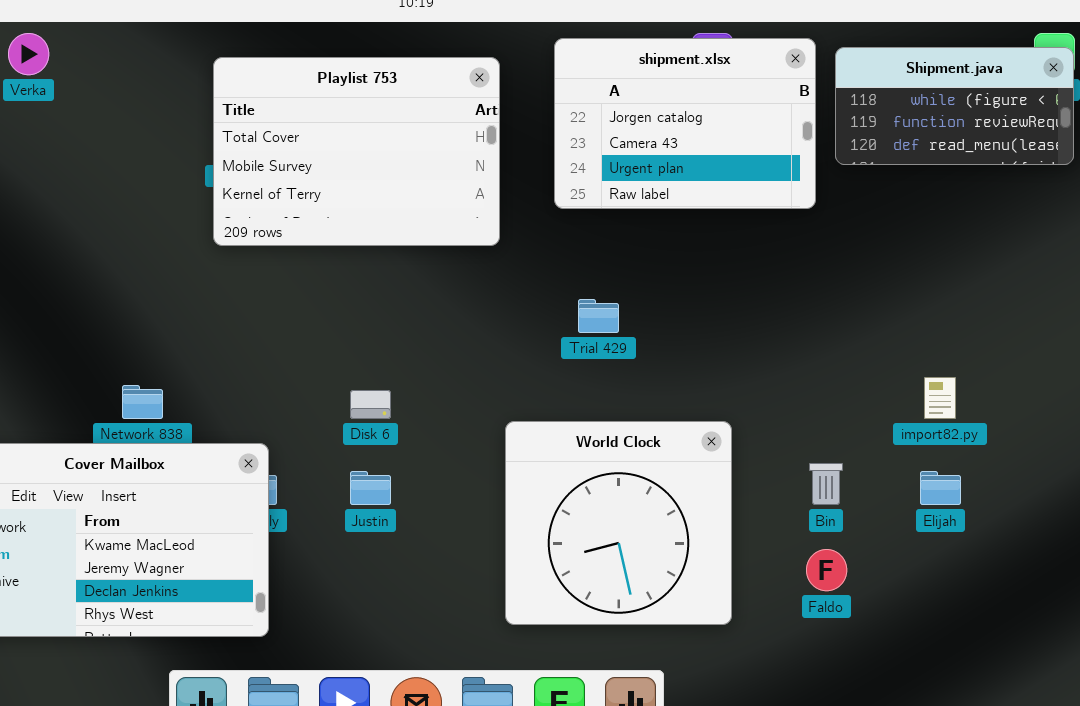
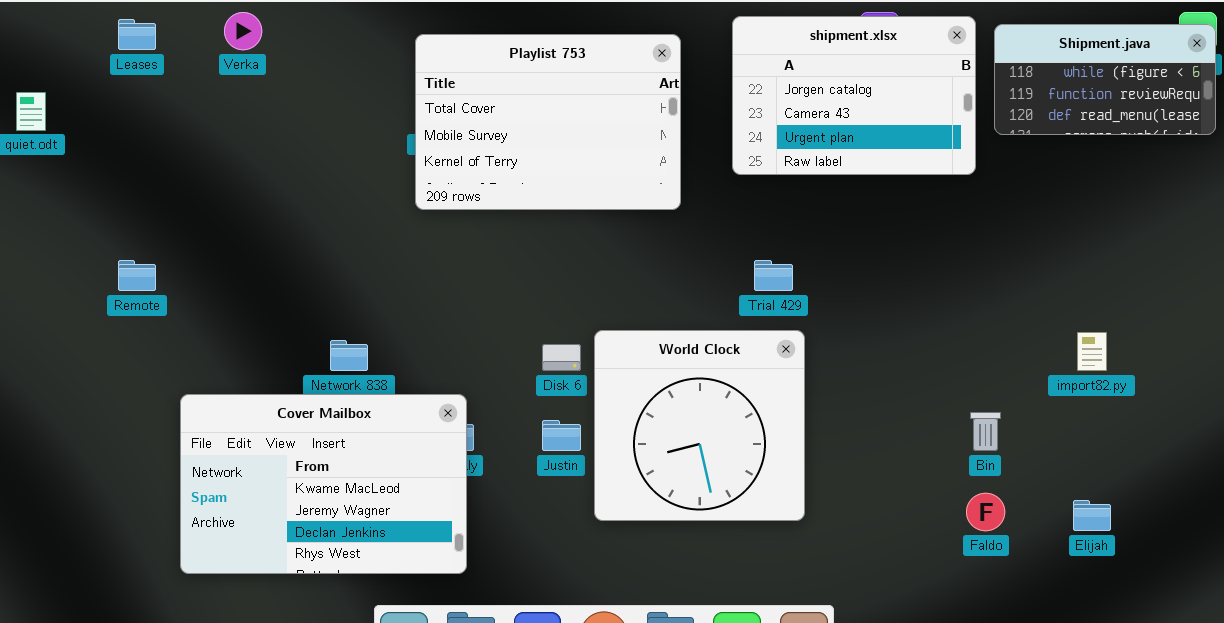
World Clock: [505,421,732,625] -> [594,330,805,521], moved
Elijah: [920,471,961,505] -> [1073,500,1111,531], moved

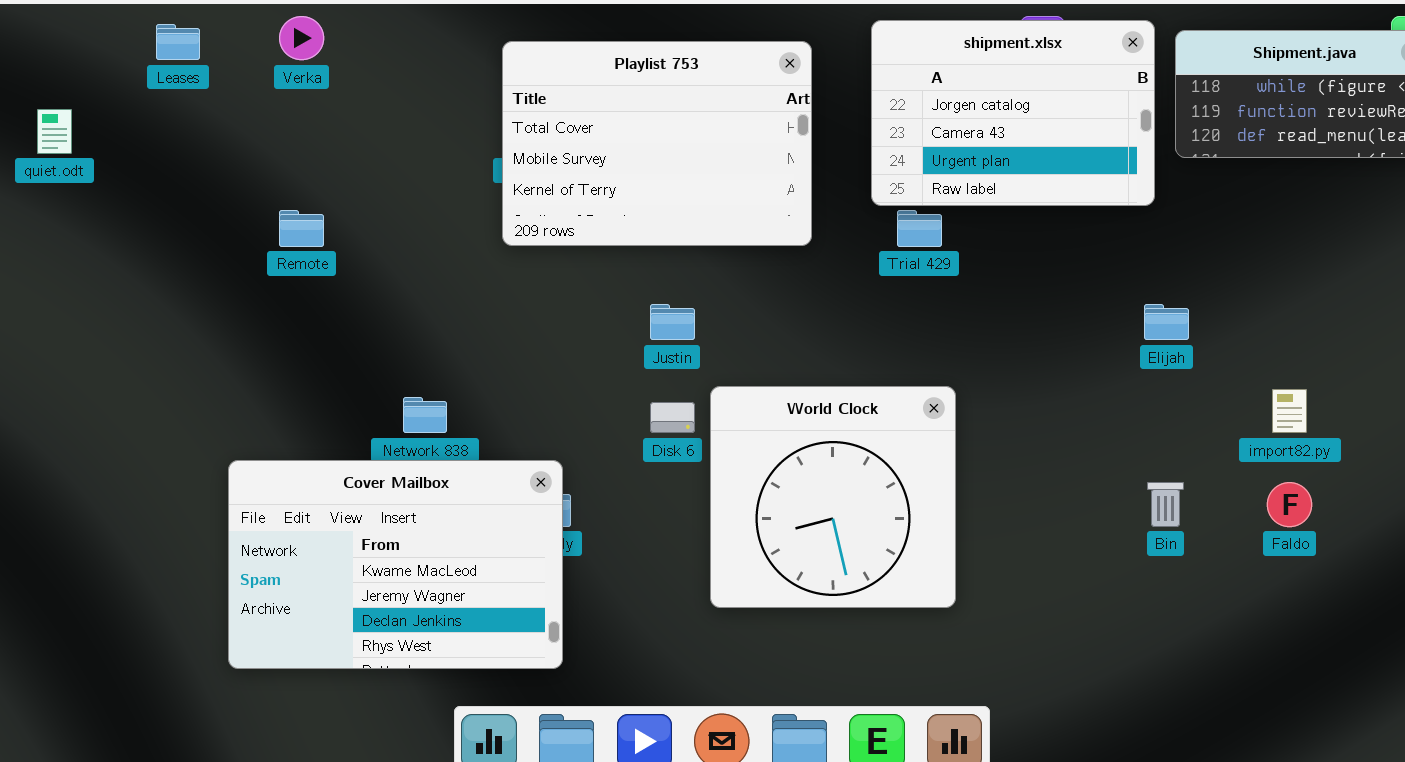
Remote: [118,260,156,291] -> [279,210,324,247], moved
Trial 429: [754,260,793,291] -> [897,210,942,247], moved
Justin: [542,420,581,451] -> [650,304,695,340], moved
Faldo: [966,493,1005,531] -> [1267,482,1312,527], moved
Elijah: [1073,500,1111,531] -> [1144,304,1189,340], moved

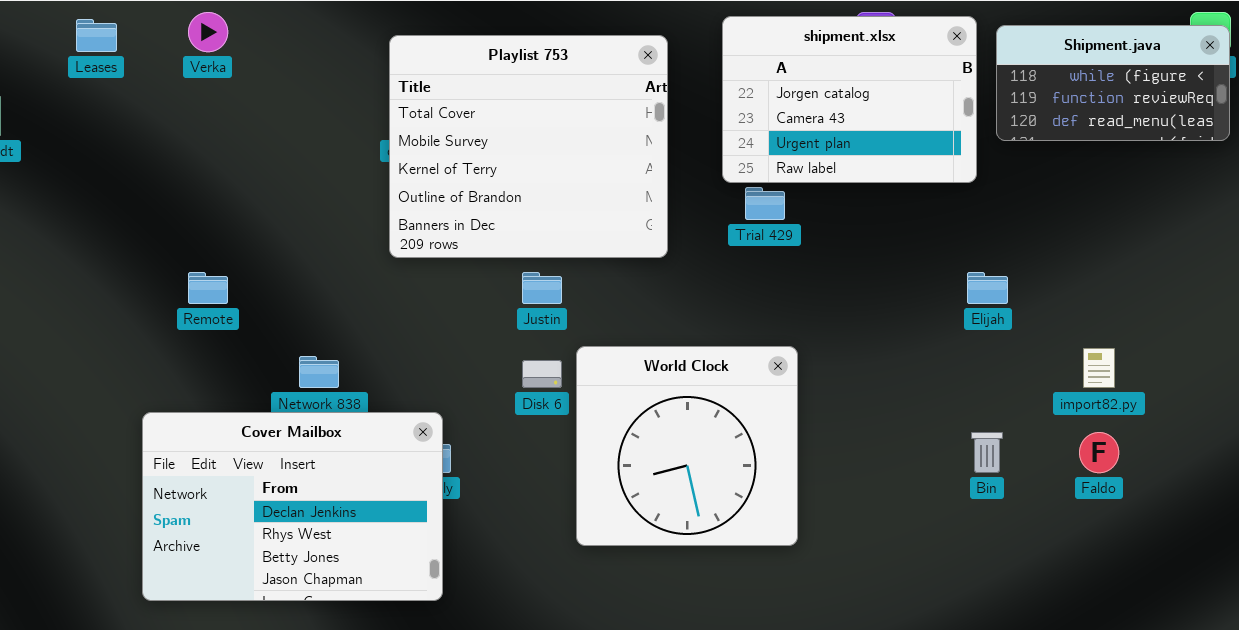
Playlist 753: [502,41,812,246] -> [389,35,668,258], resized
Remote: [279,210,324,247] -> [188,272,228,304], moved
Cover Mailbox: [228,460,563,669] -> [142,412,443,601], scrolled down 2 rows

